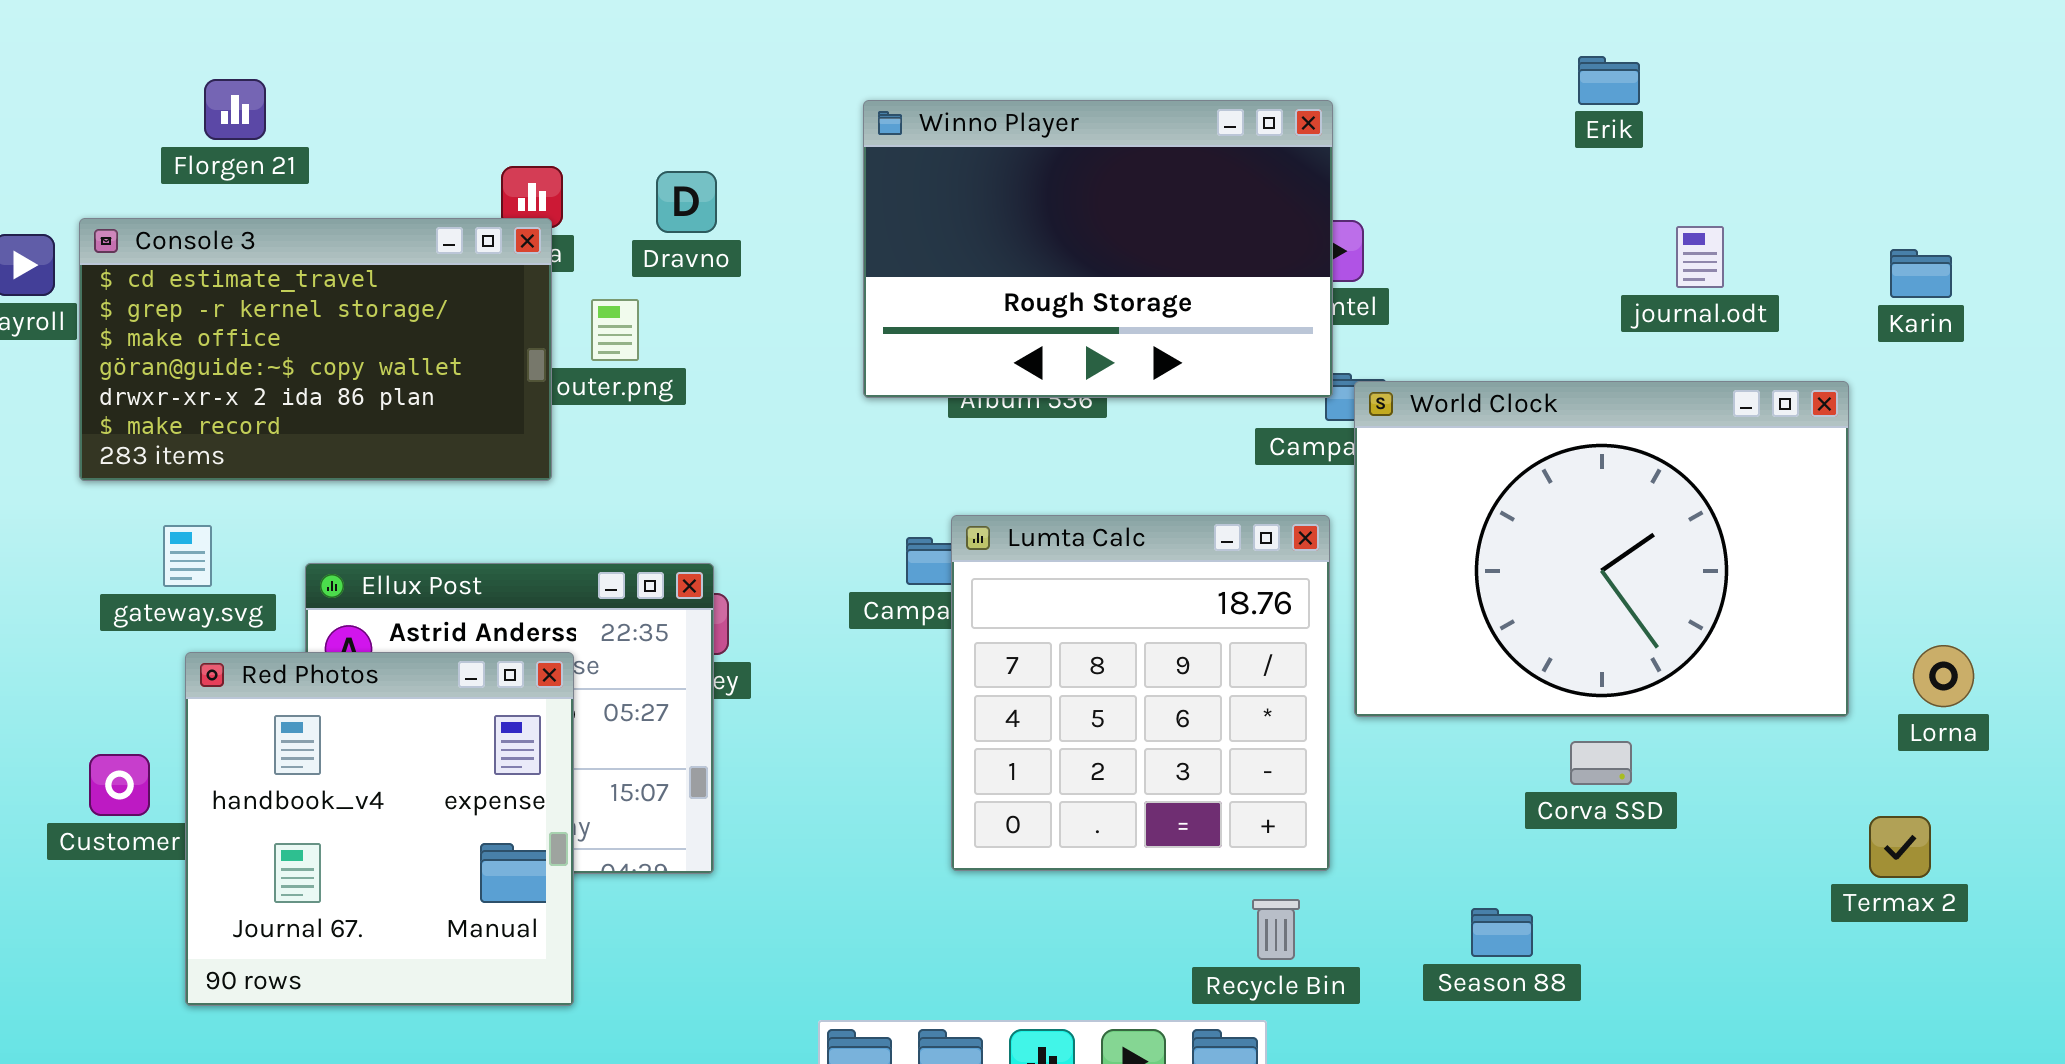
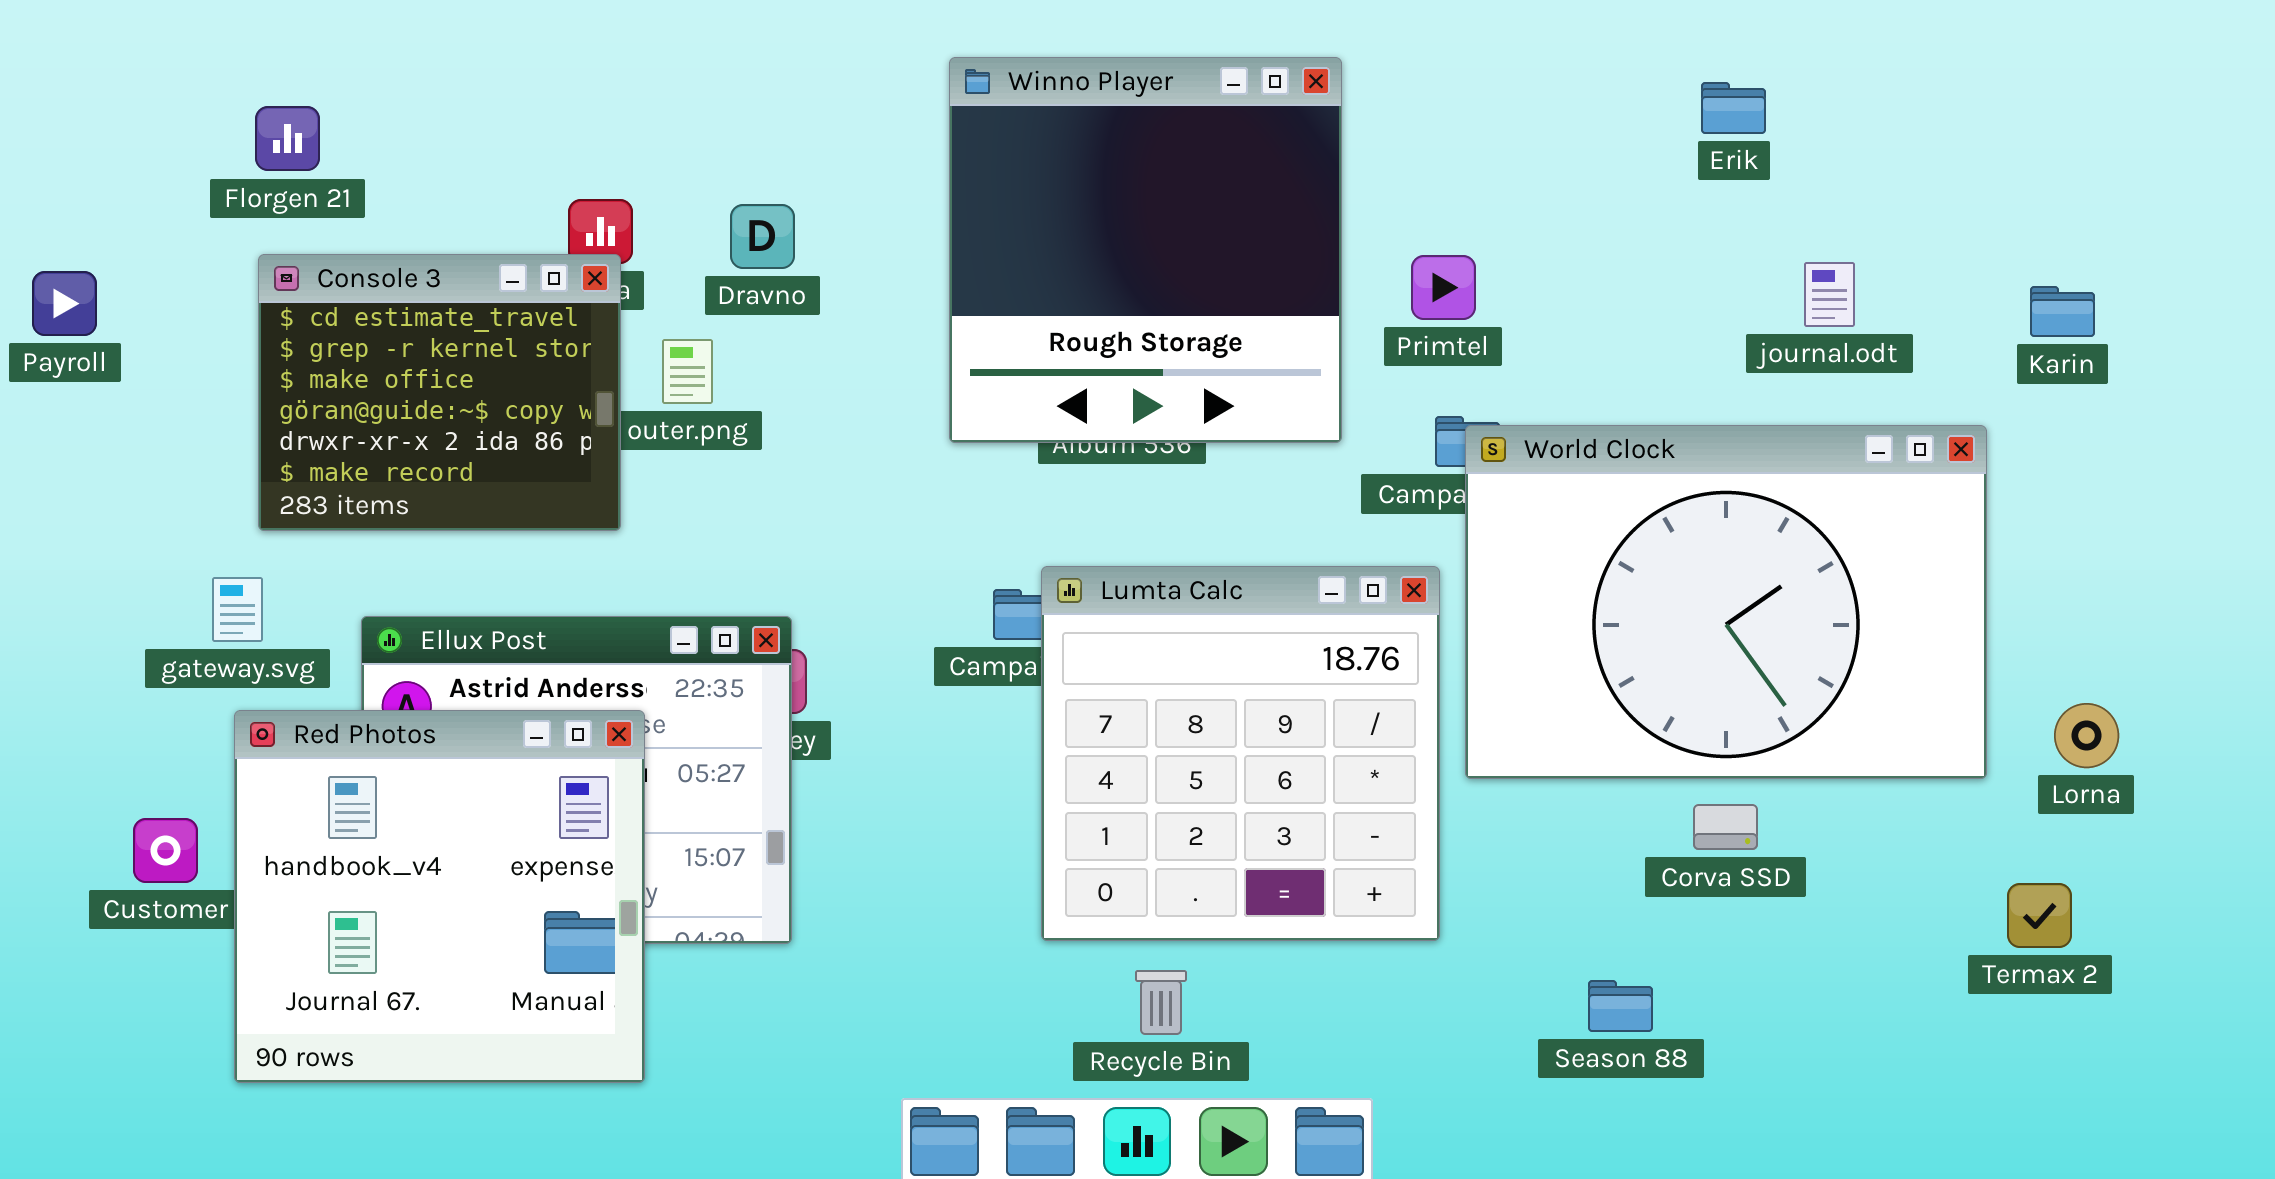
Winno Player: [863,100,1333,398] -> [949,57,1342,443], resized
Console 3: [79,218,552,481] -> [258,254,621,531], resized
Recycle Bin: [1252,899,1300,960] -> [1135,970,1187,1035], moved

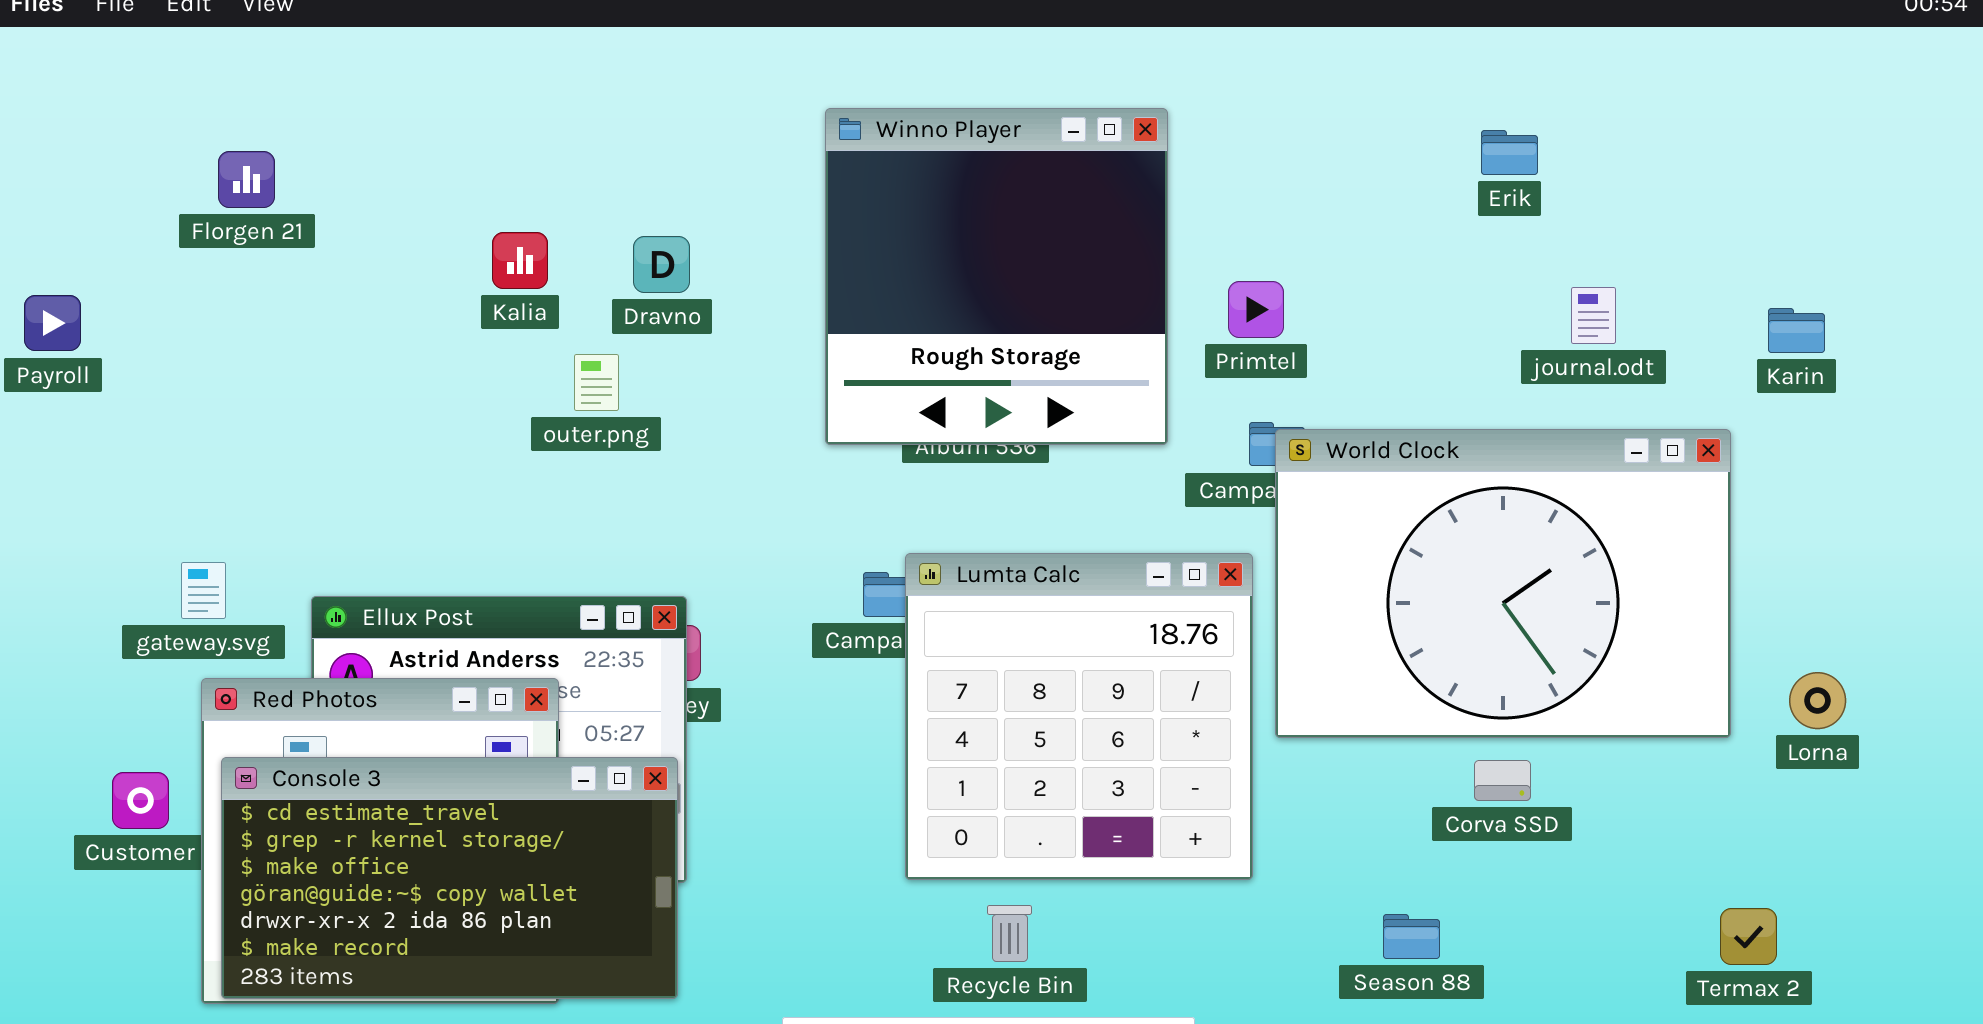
Console 3: [258,254,621,531] -> [221,757,678,999], moved, resized
Termax 2: [2007,883,2072,948] -> [1720,908,1777,965], moved

